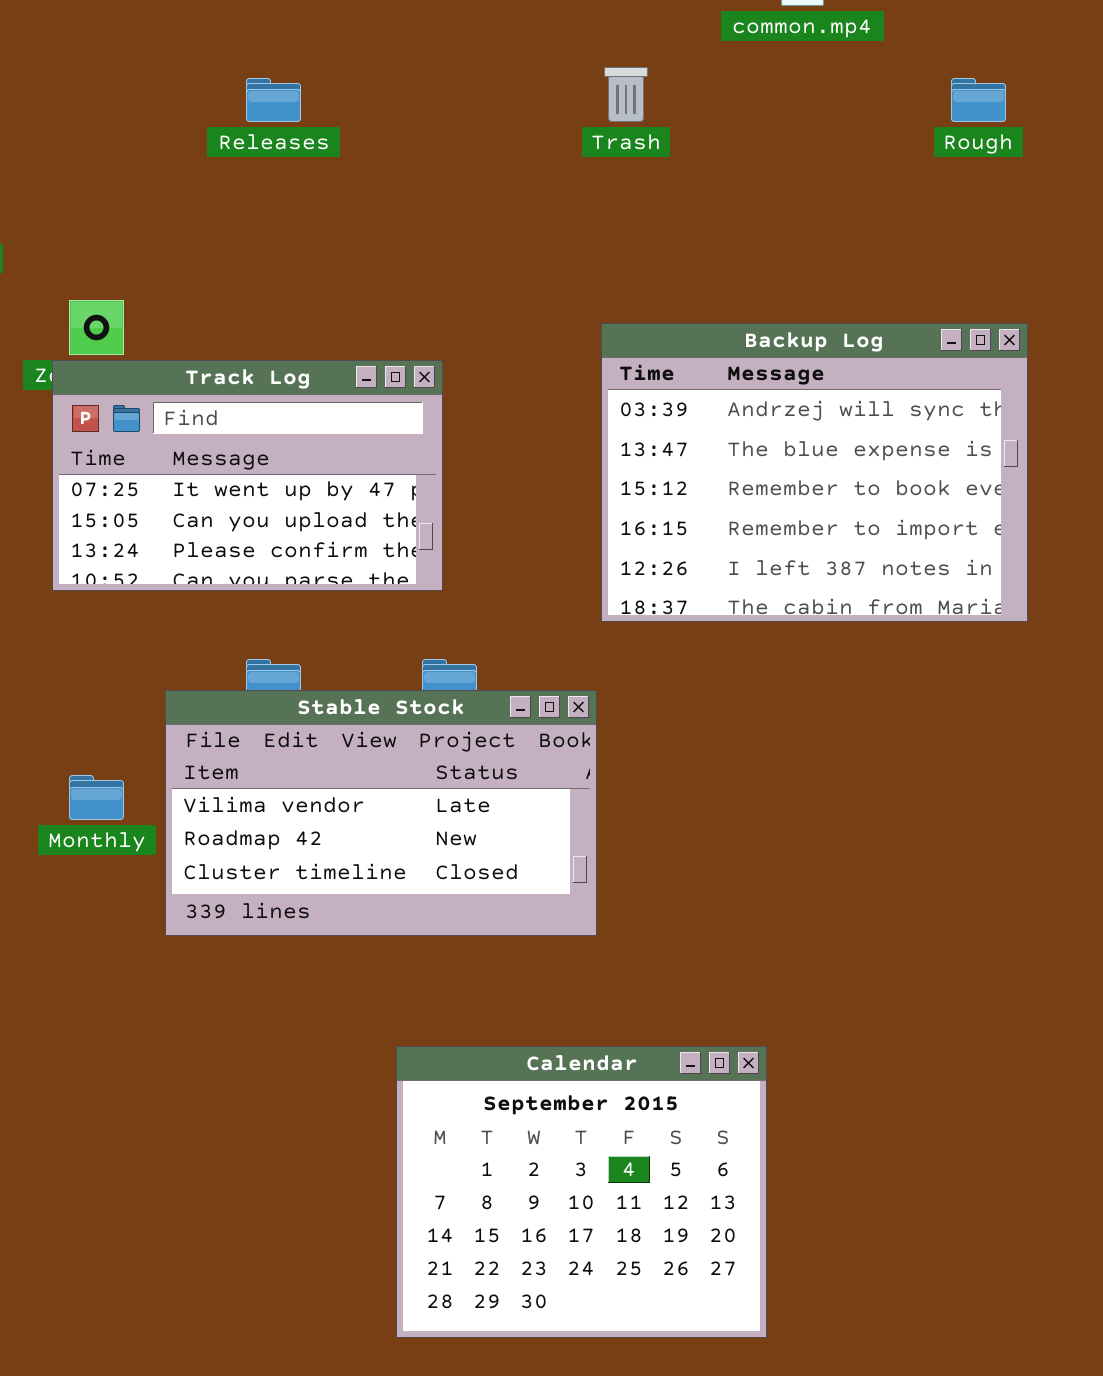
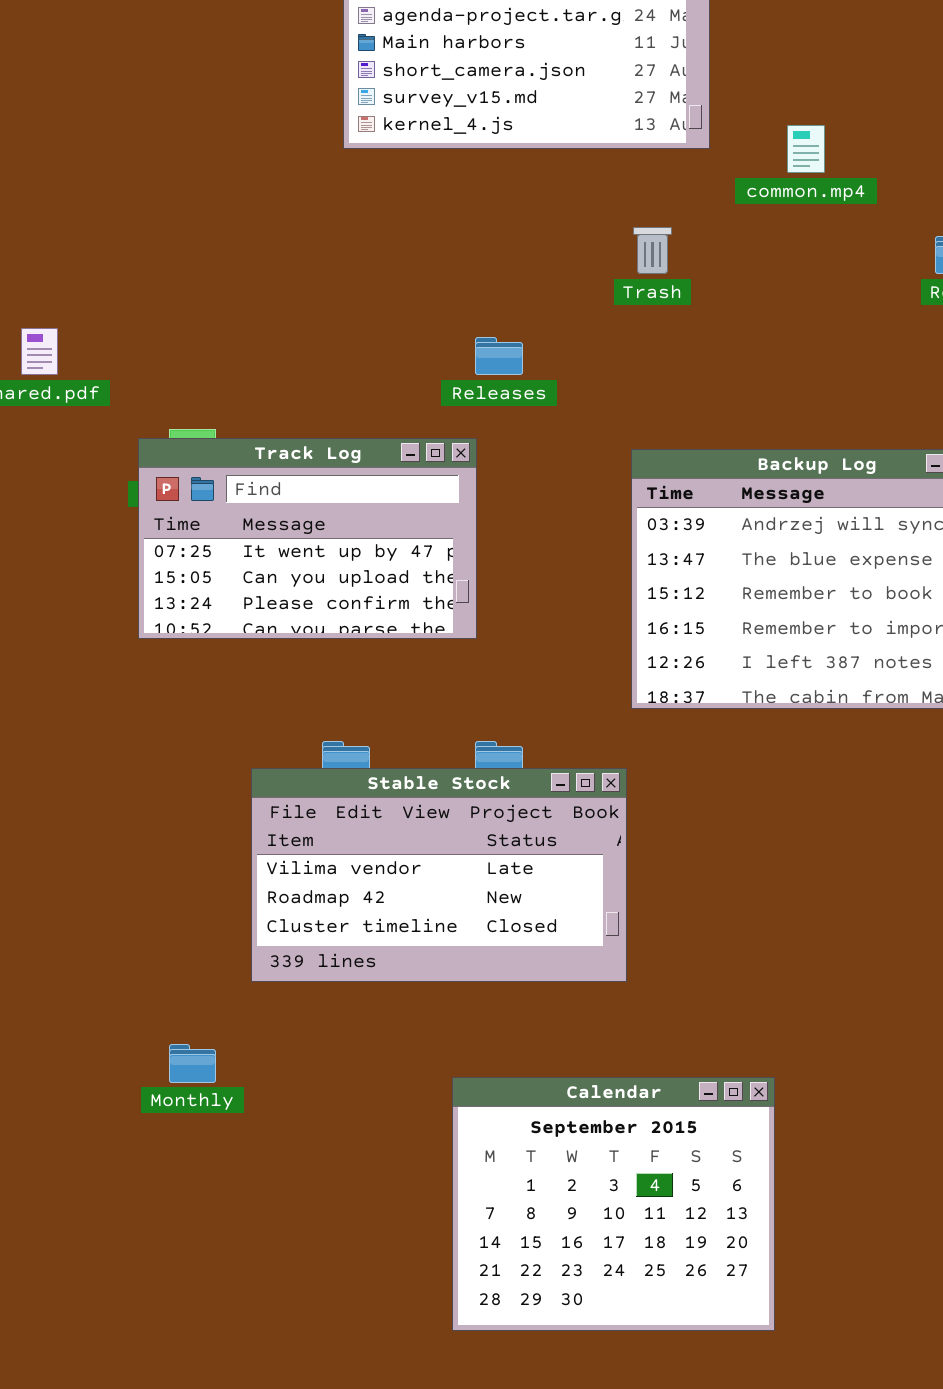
Releases: [246,78,301,122] -> [475,337,523,375], moved
Track Log: [52,360,443,591] -> [138,438,477,639], moved
Monthly: [69,775,124,820] -> [169,1044,216,1083], moved

